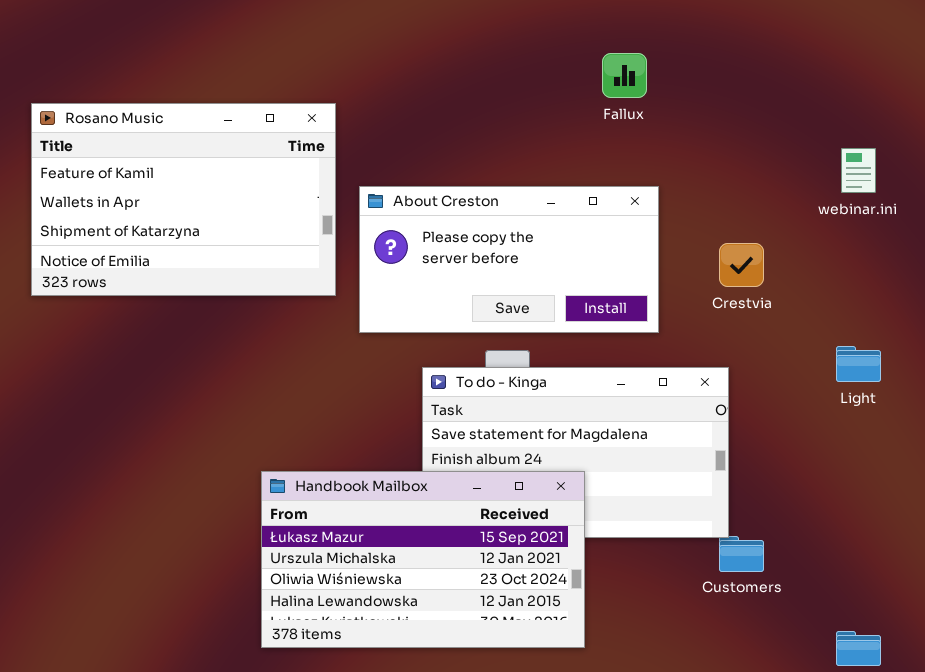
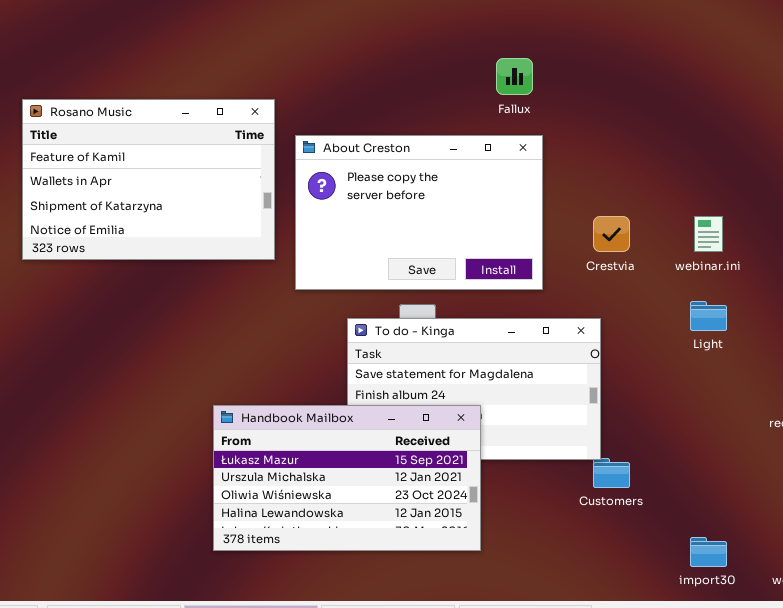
webinar.ini: [841,148,876,193] -> [694,216,723,252], moved
About Creston: [359,186,659,333] -> [295,135,543,290], resized

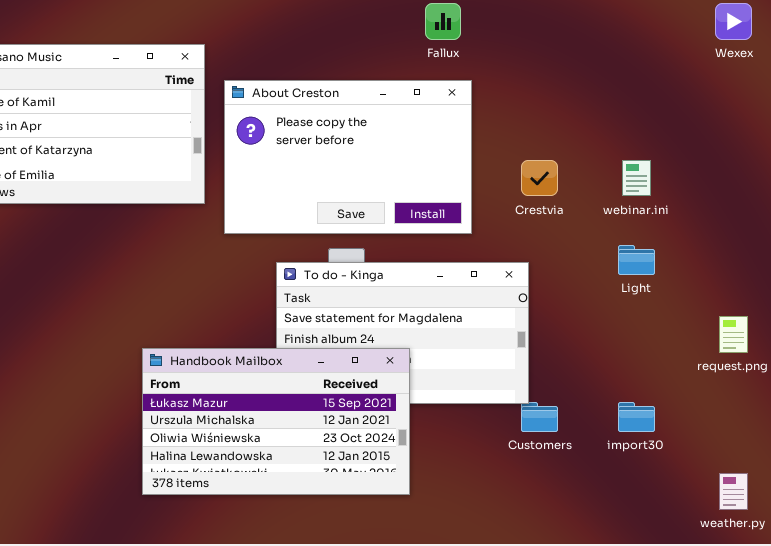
import30: [690,537,727,567] -> [618,402,655,432], moved

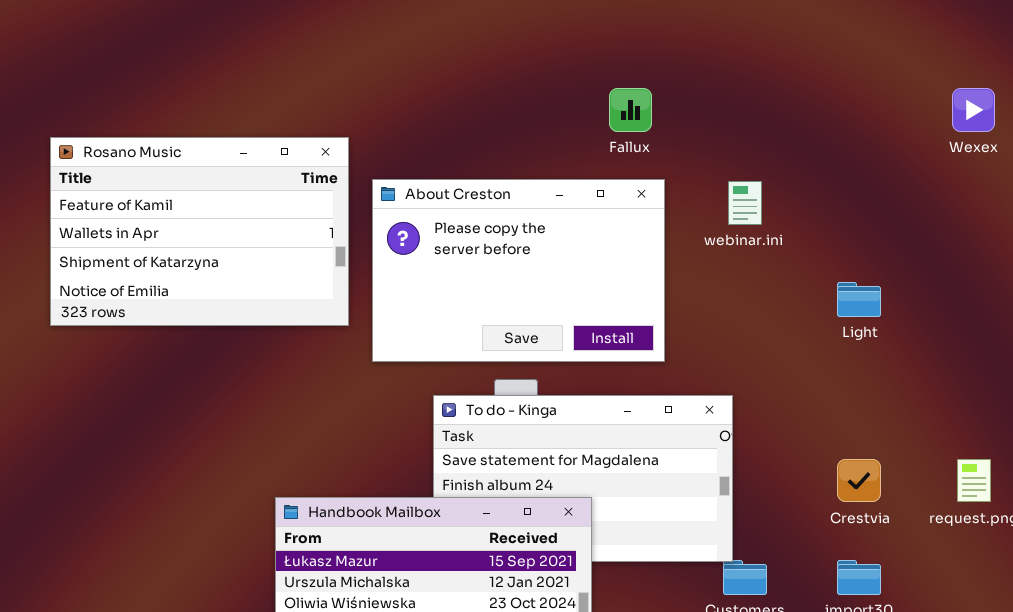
Crestvia: [521,160,558,196] -> [837,459,881,502], moved
webinar.ini: [622,160,651,196] -> [728,181,762,225], moved
Light: [618,245,655,275] -> [837,282,881,317], moved

